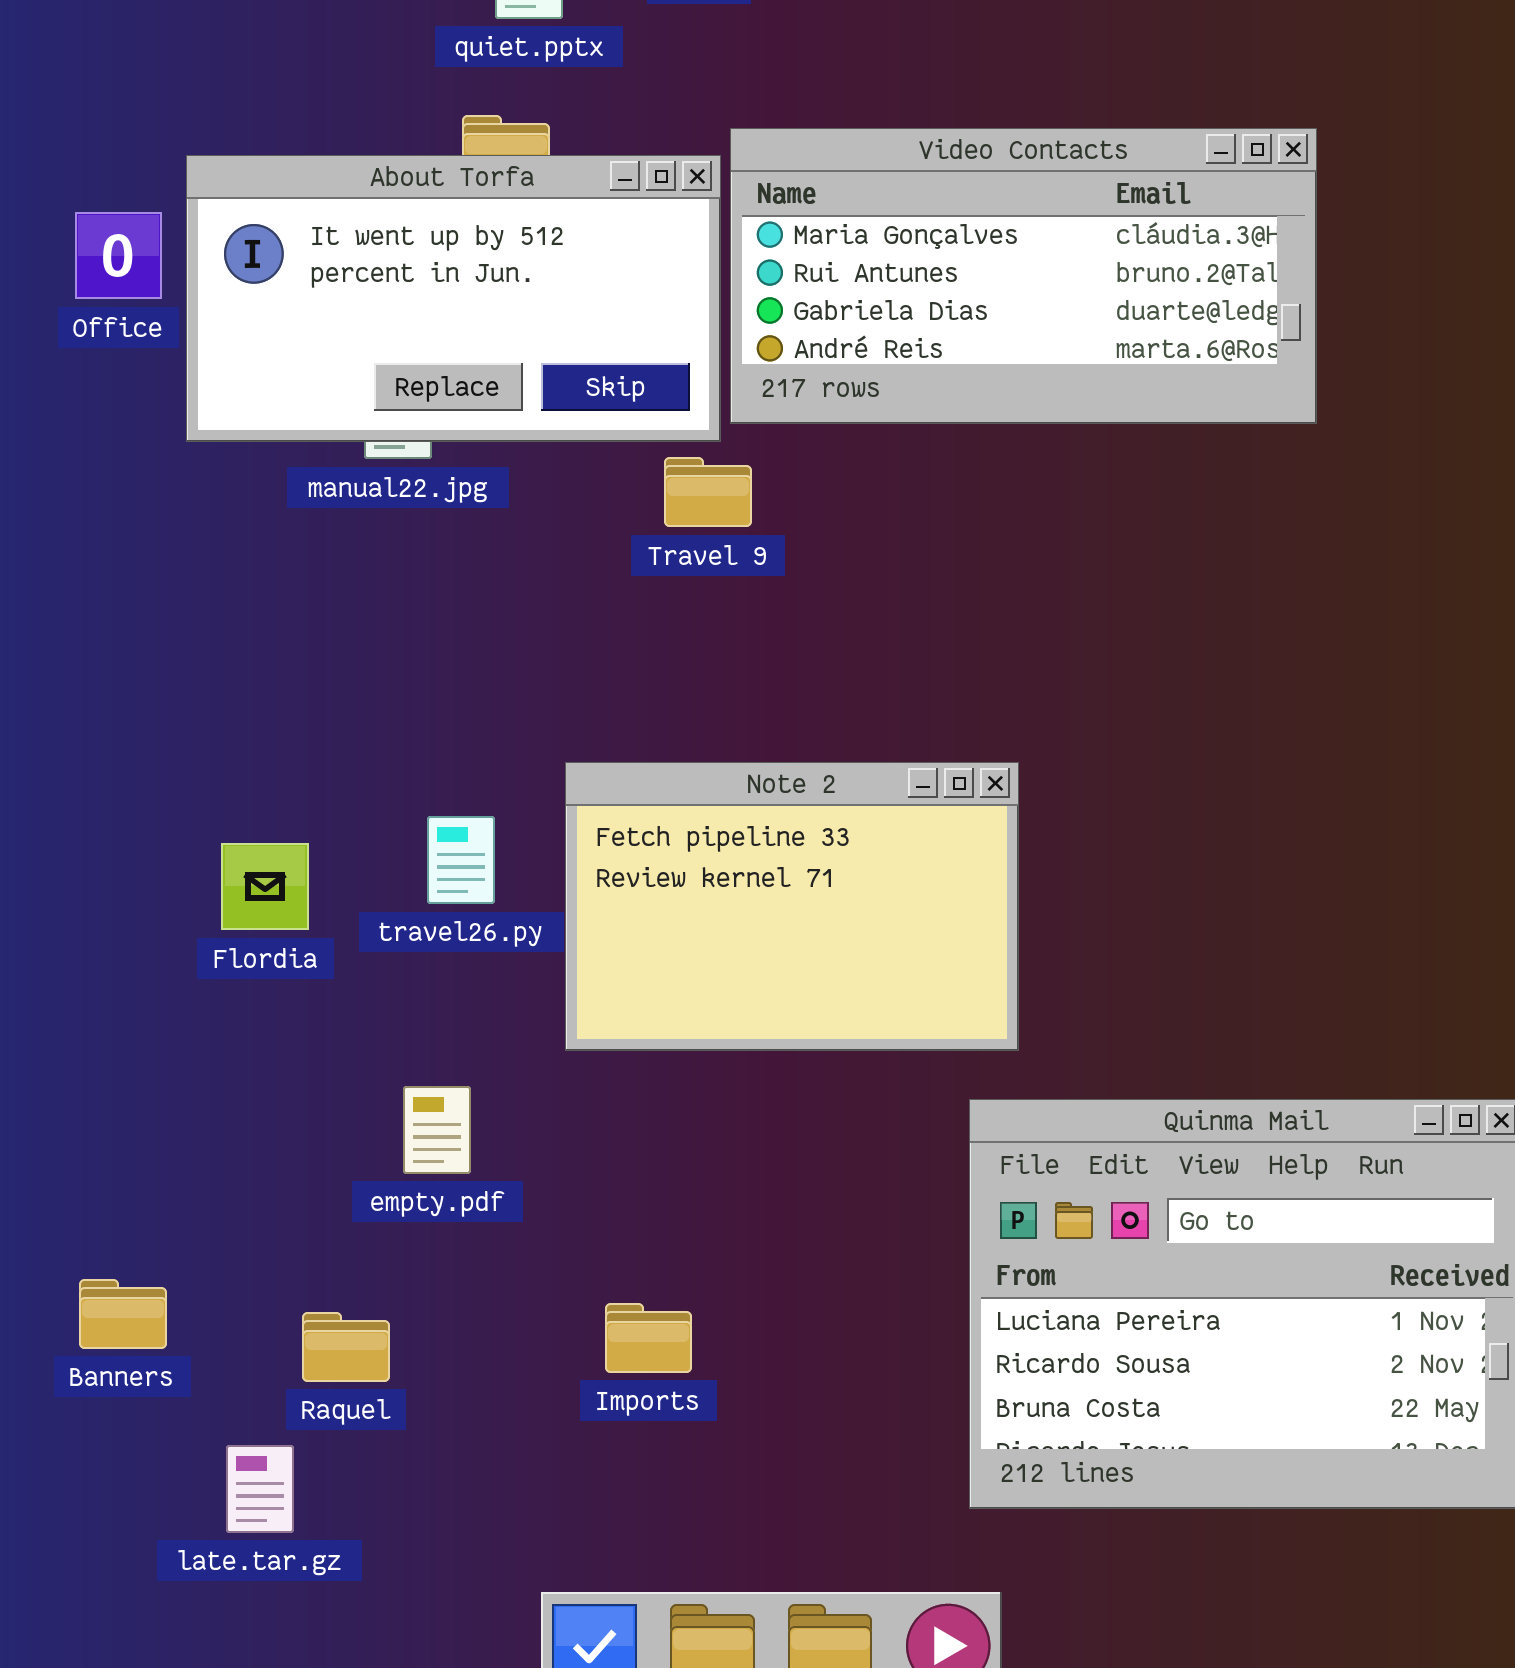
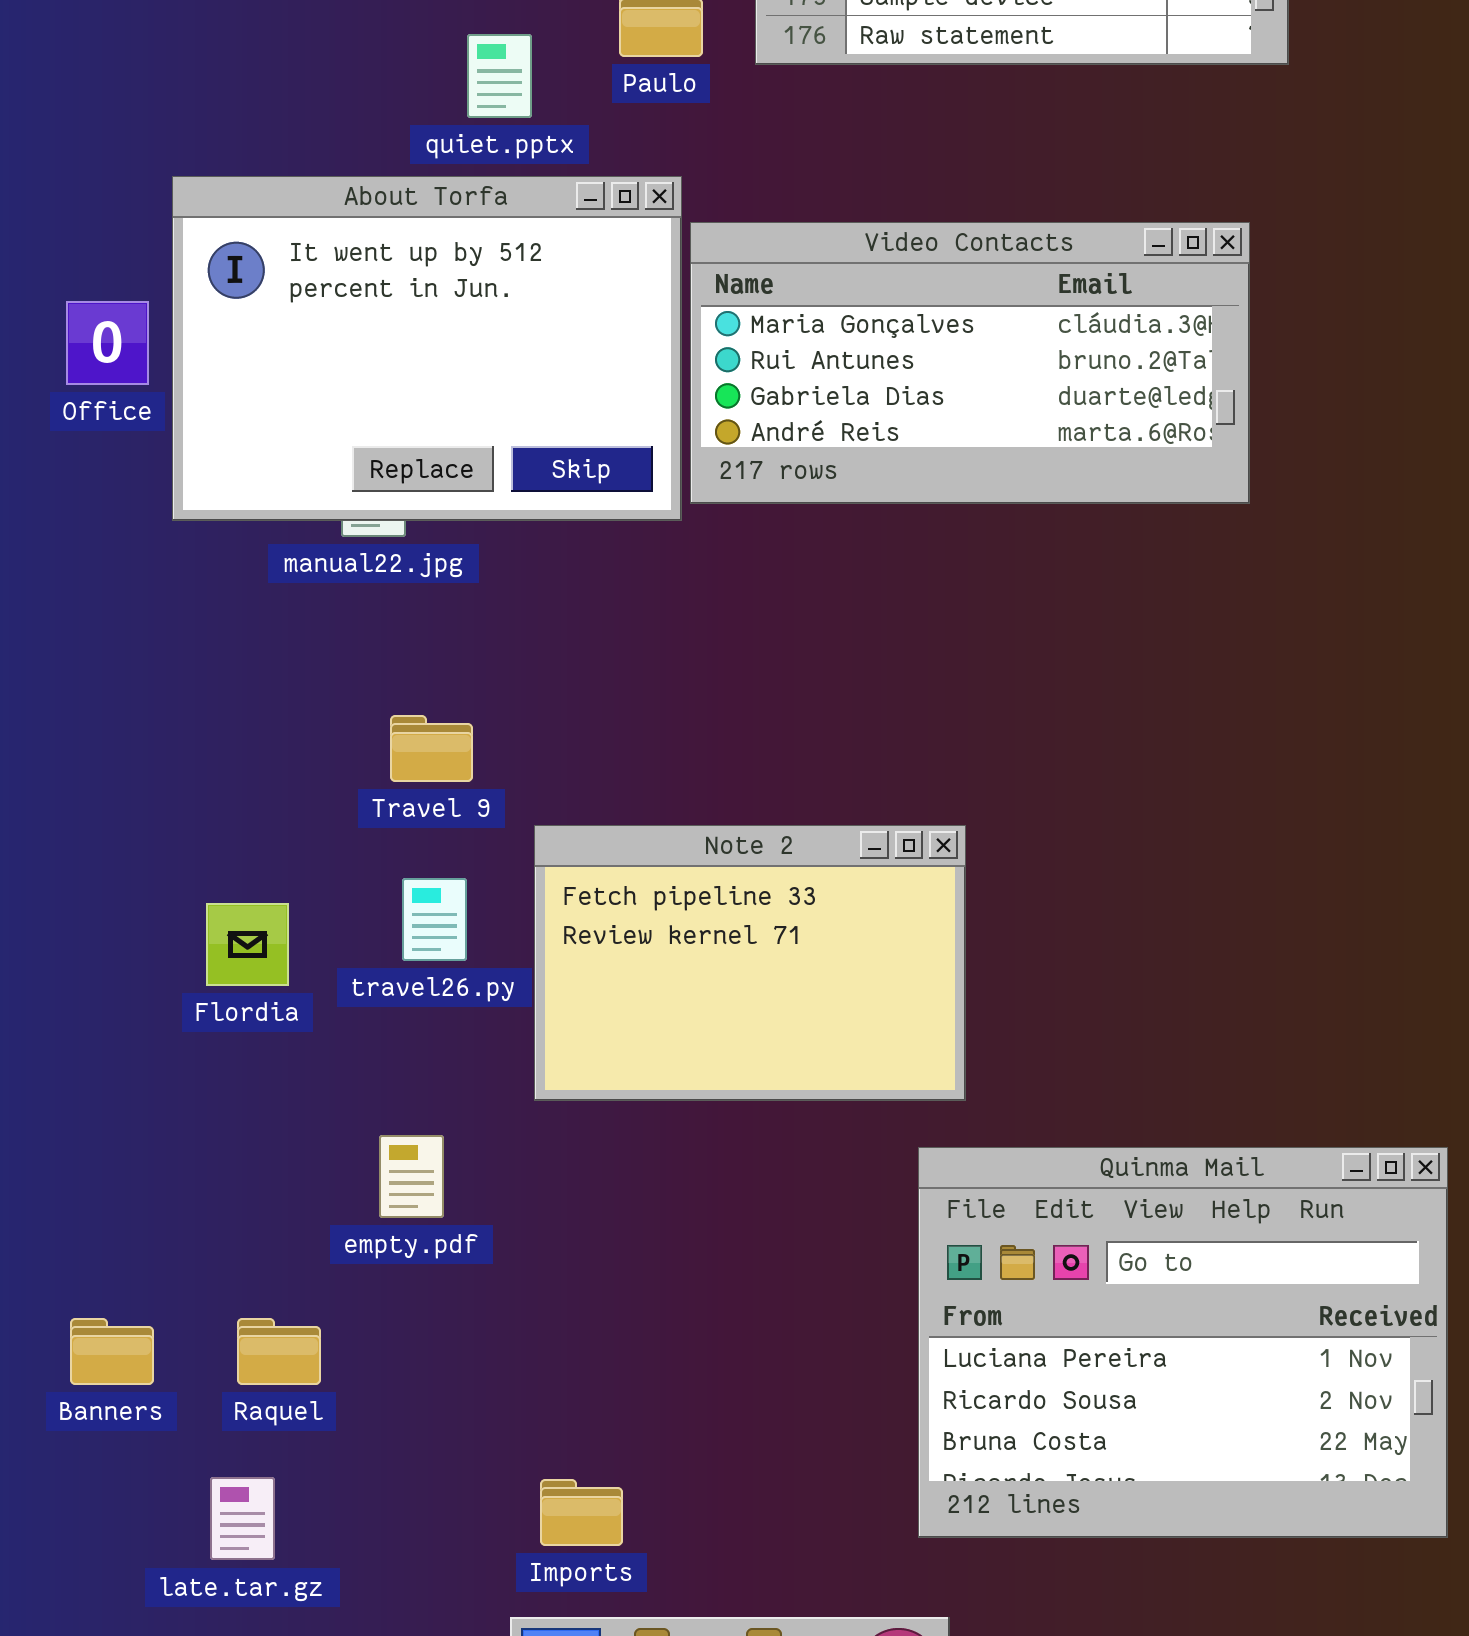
About Torfa: [186,155,721,442] -> [172,176,682,521], resized
Travel 9: [664,457,752,527] -> [390,715,473,782], moved
Imports: [605,1303,692,1373] -> [540,1479,623,1546], moved
Raquel: [302,1312,390,1382] -> [237,1318,321,1385], moved

